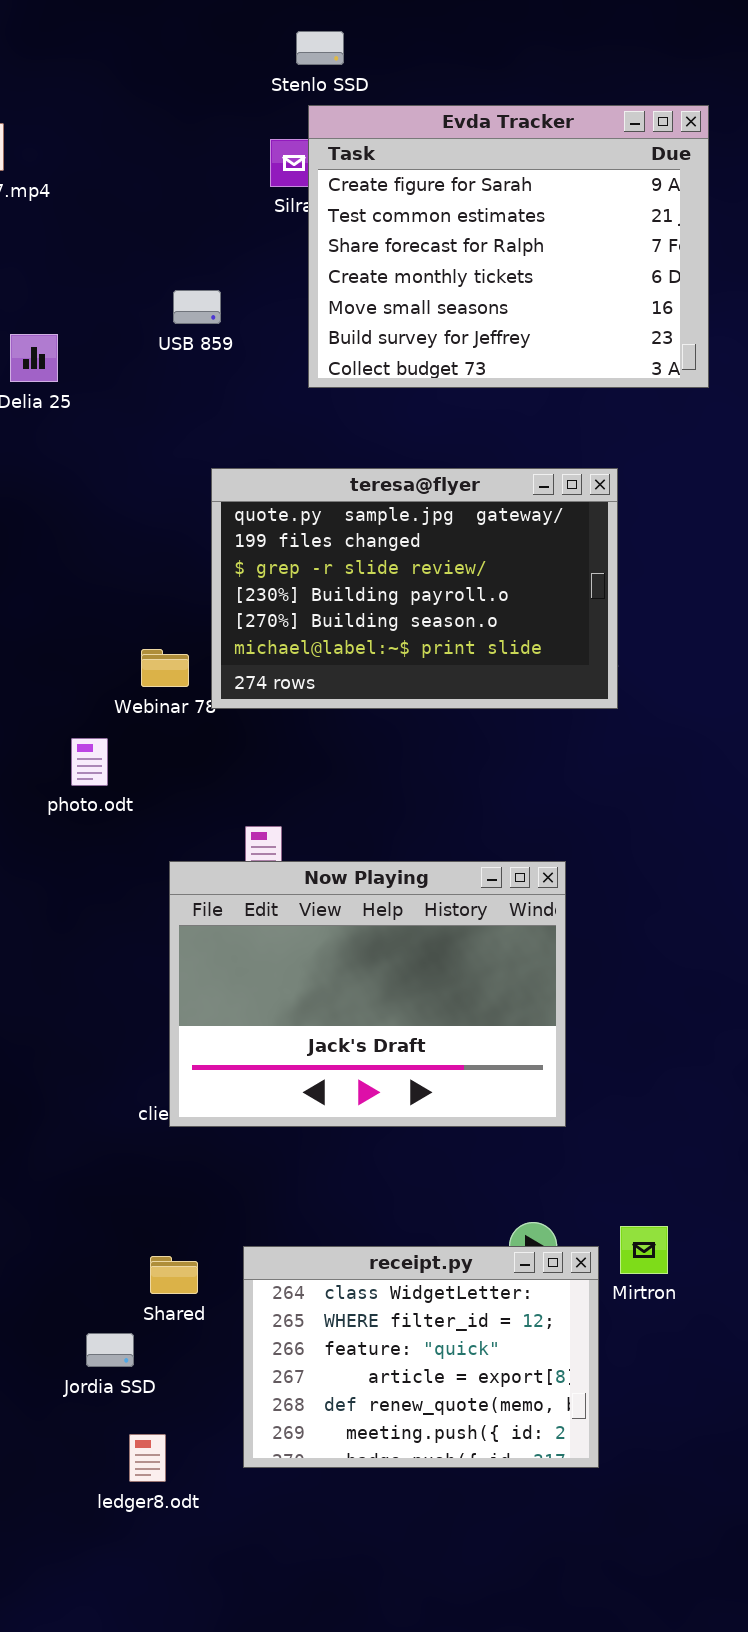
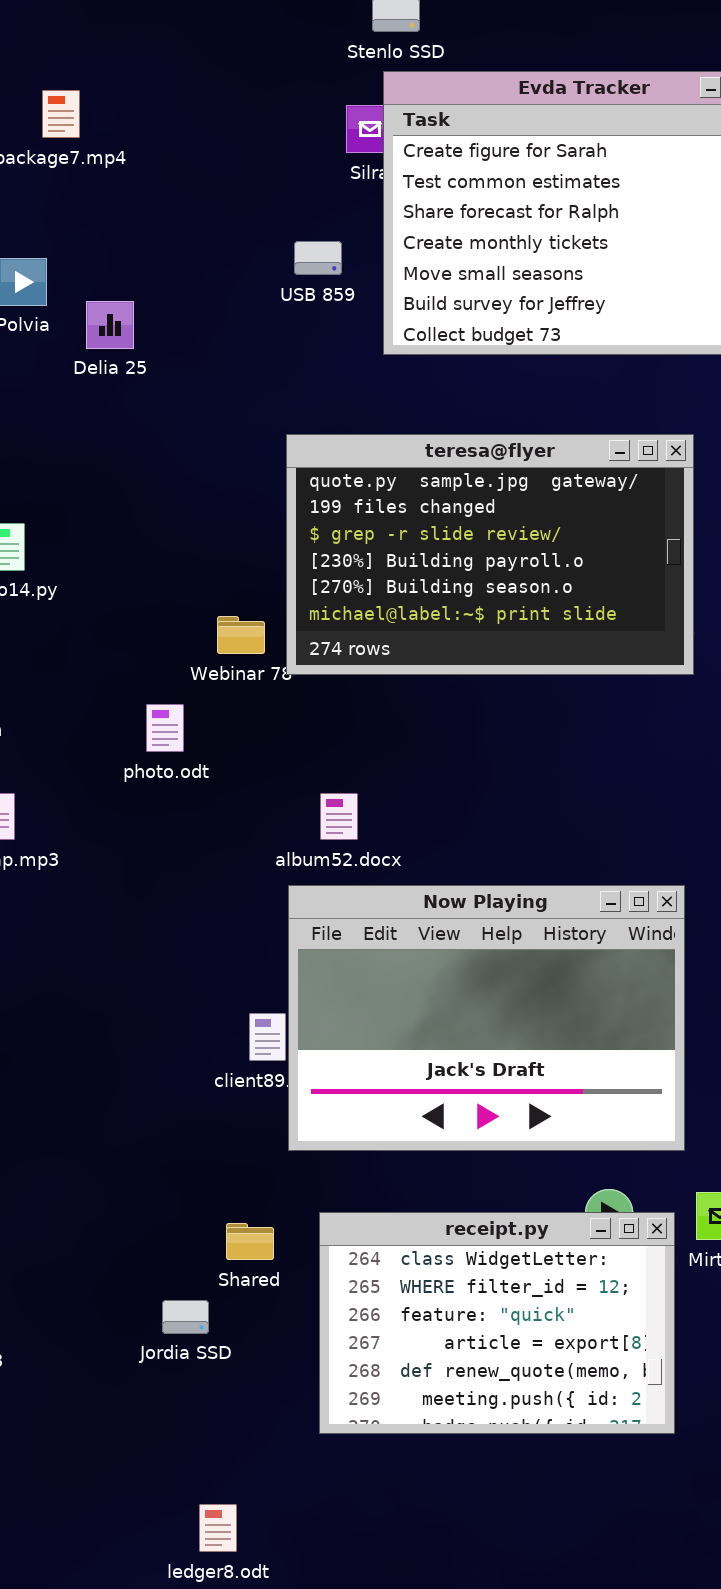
USB 859: [173,290,221,324] -> [294,241,342,275], moved
Now Playing: [169,861,566,1127] -> [288,885,685,1151], moved
ledger8.odt: [129,1434,166,1482] -> [199,1504,237,1552], moved

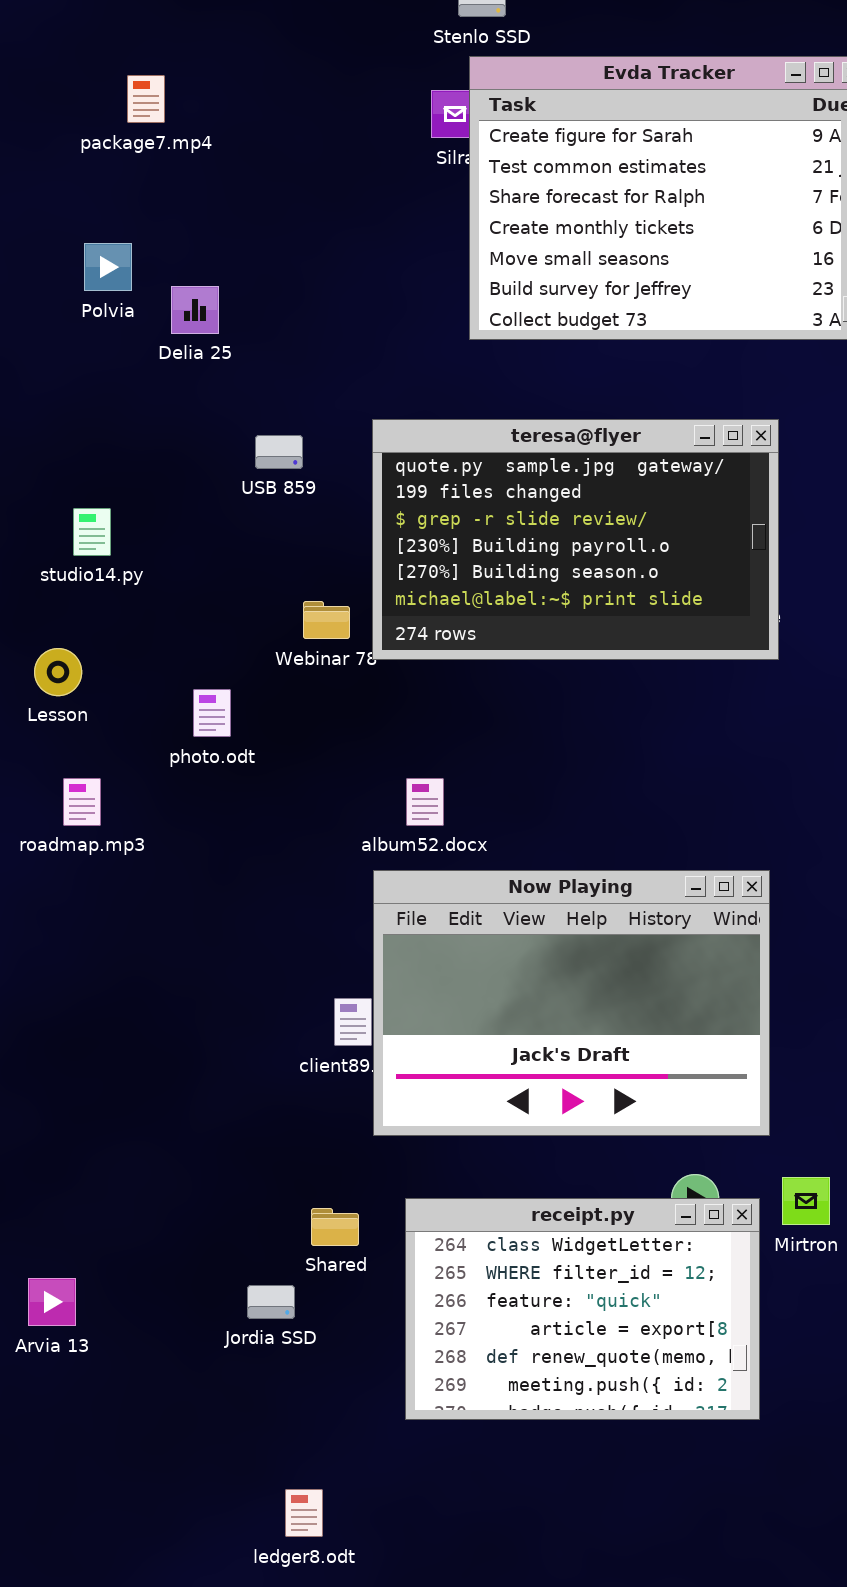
USB 859: [294,241,342,275] -> [255,435,303,469], moved
photo.odt: [146,704,184,752] -> [193,689,231,737], moved

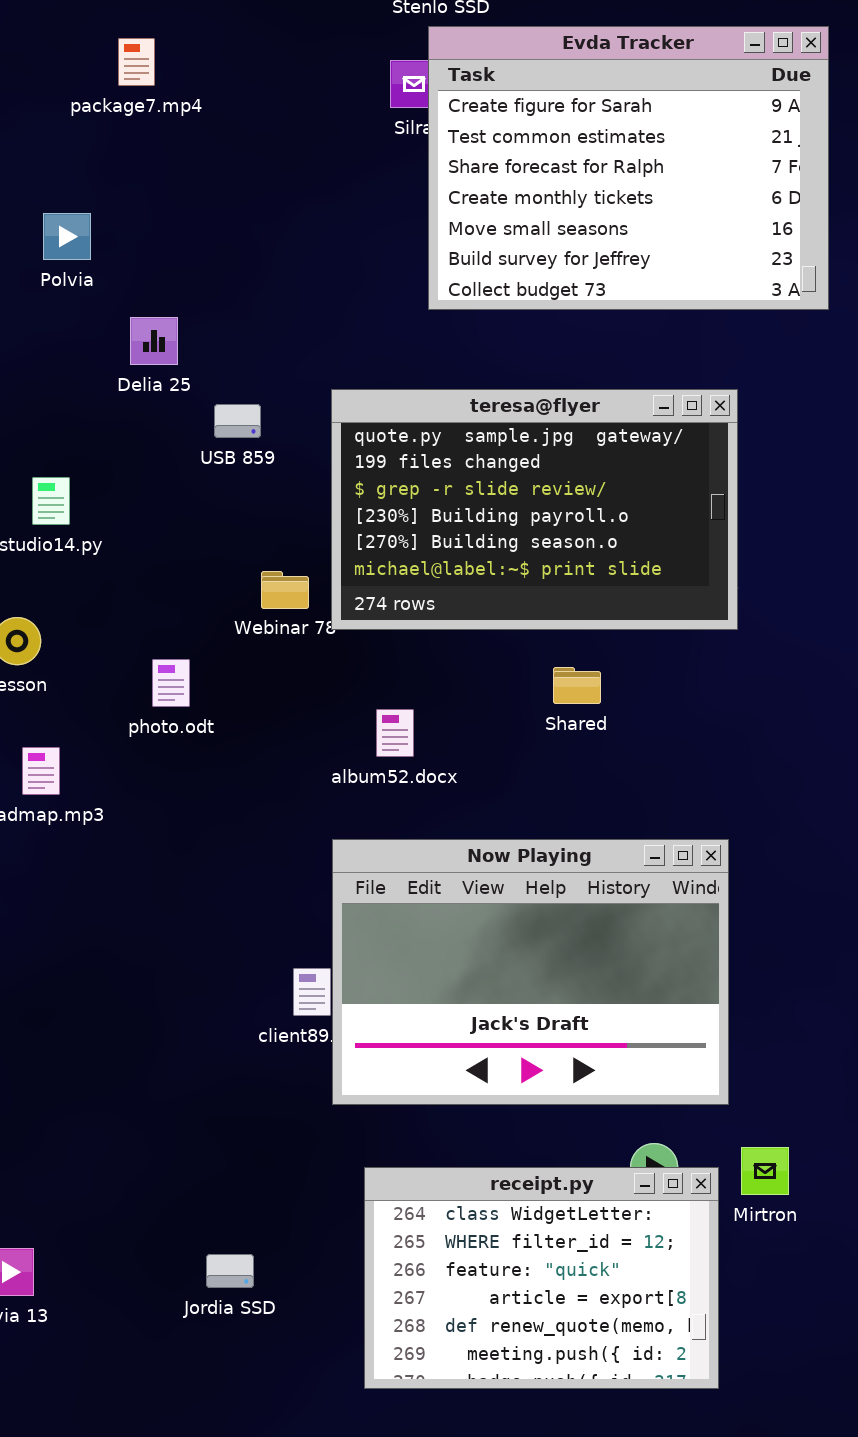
package7.mp4: [127,75,165,123] -> [118,38,155,86], moved
Delia 25: [171,286,219,334] -> [130,317,178,365], moved
album52.docx: [406,778,444,826] -> [376,709,414,757], moved
Shared: [311,1208,359,1246] -> [553,667,601,704], moved

